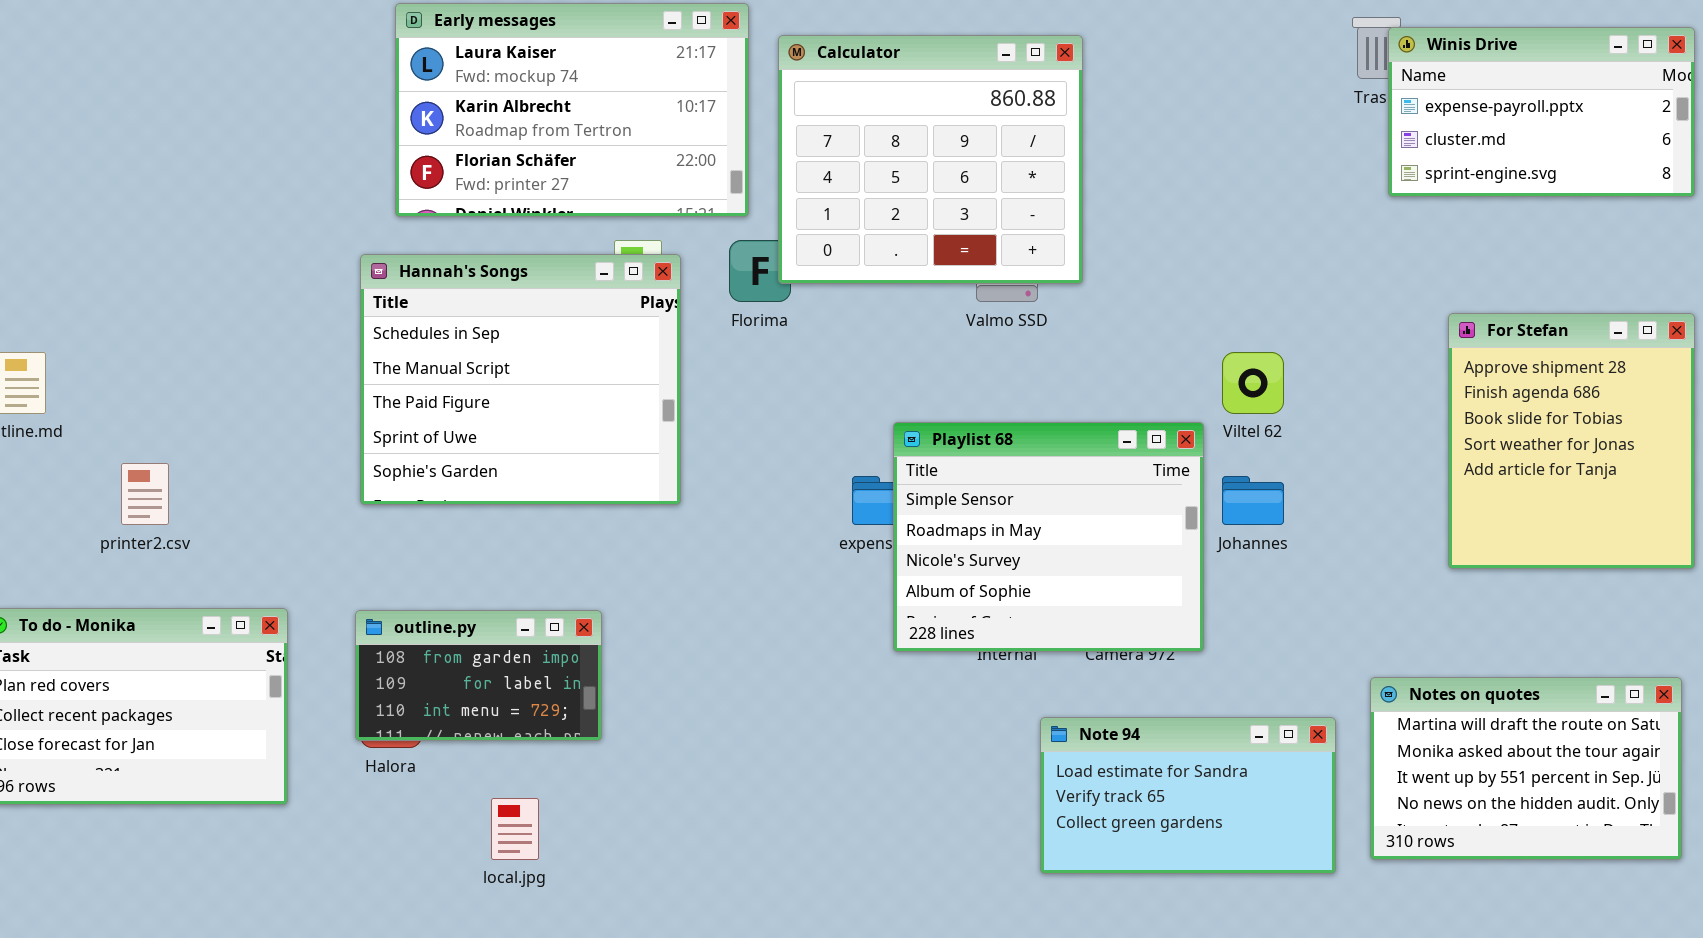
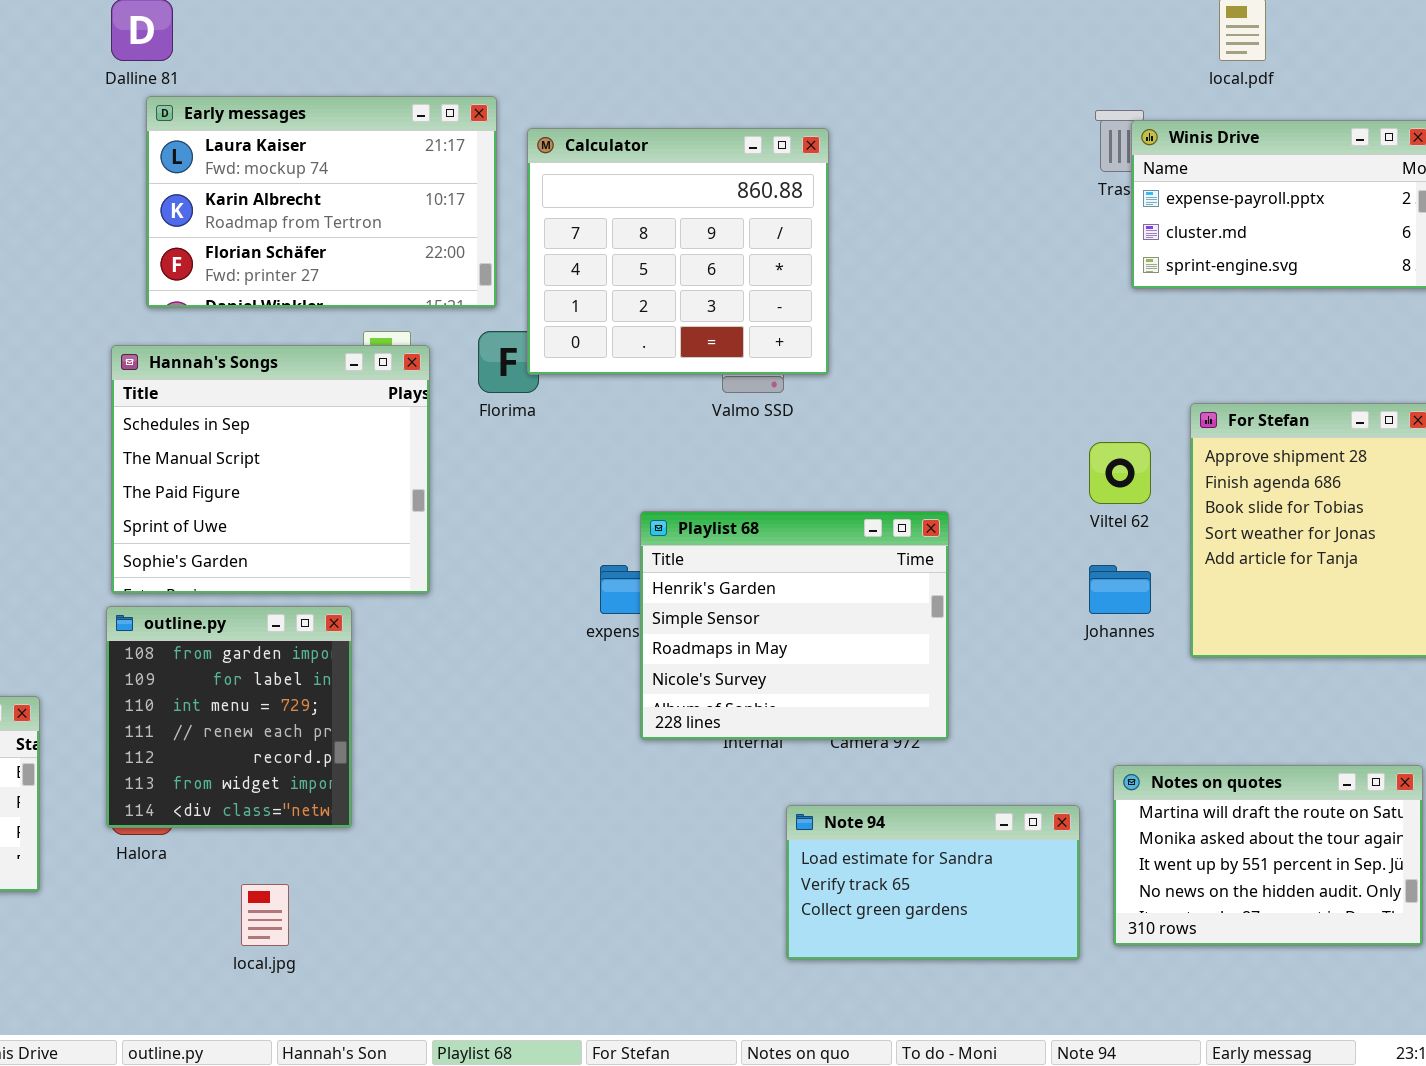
Viltel 62: [1222,352,1284,414] -> [1089,442,1151,504], moved
Playlist 68: [893,422,1204,652] -> [640,511,949,740], scrolled up 1 row
Johannes: [1222,476,1284,525] -> [1089,565,1151,614], moved
outline.py: [355,610,602,741] -> [106,606,352,828], resized

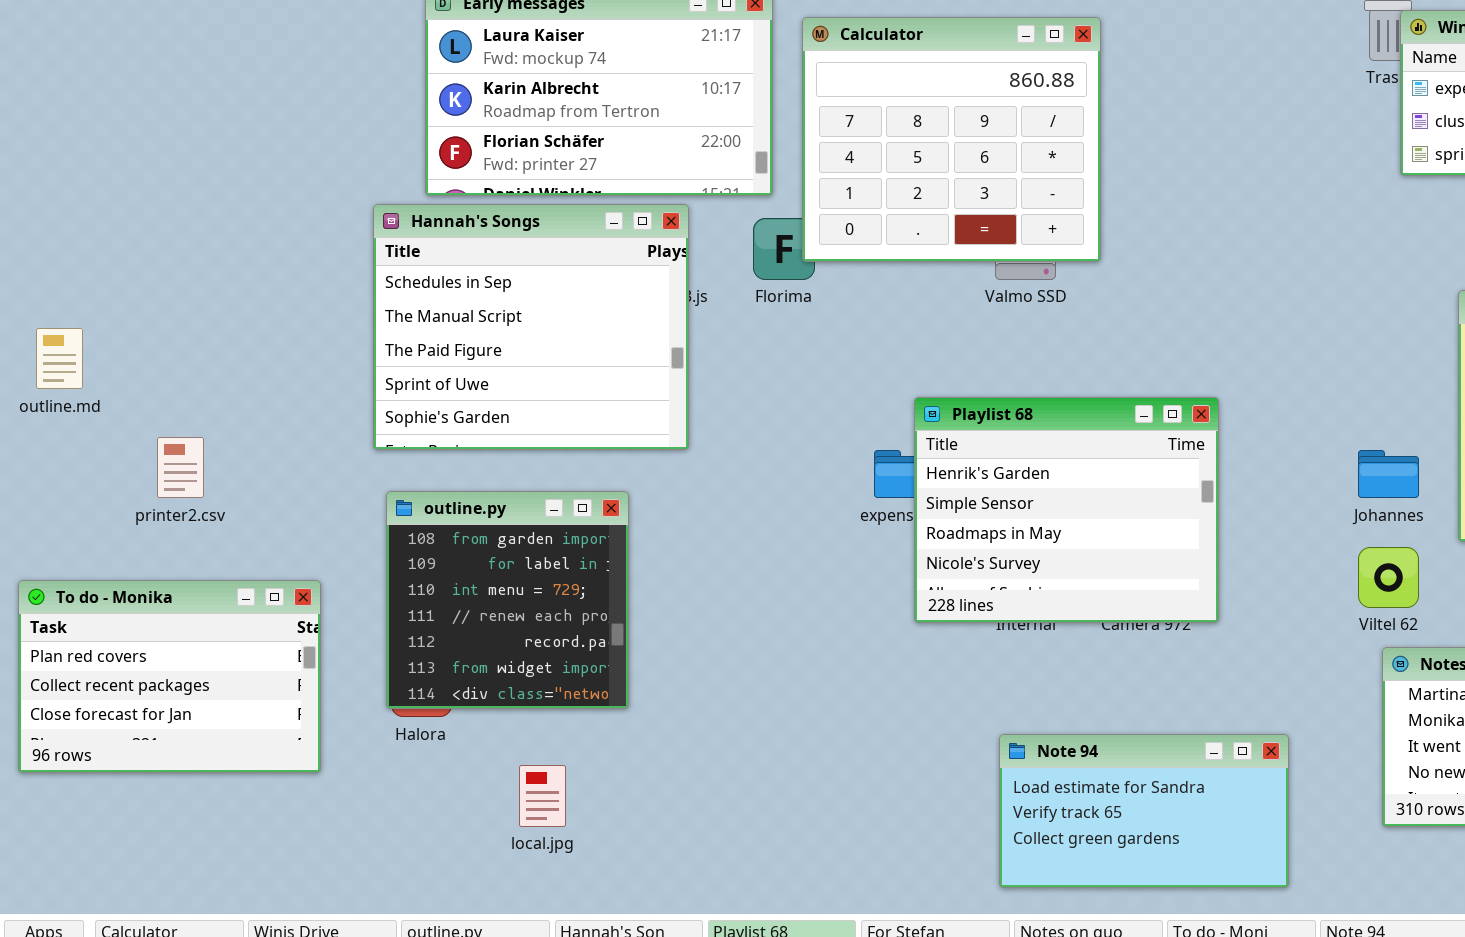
Hannah's Songs: [111,345,430,594] -> [373,204,689,450], moved
Viltel 62: [1089,442,1151,504] -> [1358,547,1419,608], moved
Note 94: [786,805,1080,960] -> [999,734,1289,888], moved

